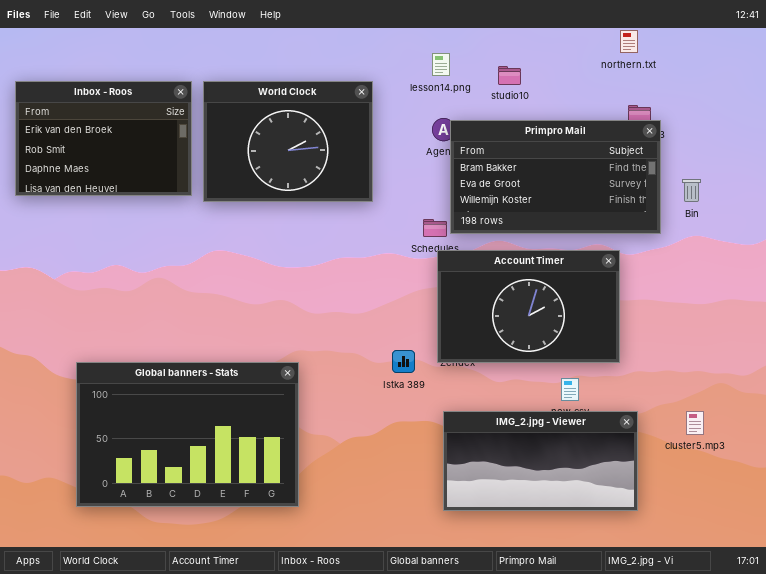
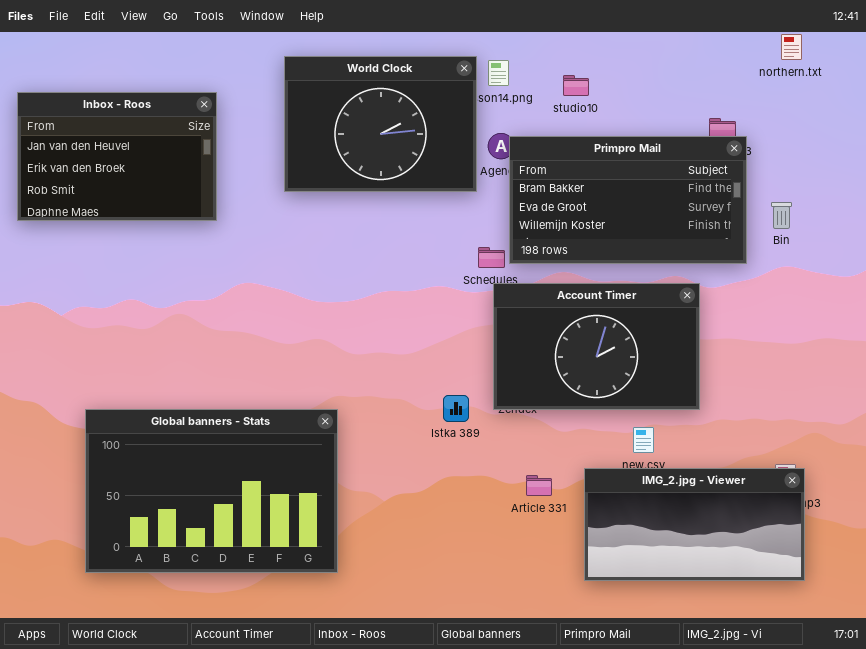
northern.txt: [620,30,638,53] -> [781,34,802,60], moved
Inbox - Roos: [15,81,192,196] -> [17,92,217,221], scrolled up 1 row
World Clock: [203,81,373,202] -> [284,56,477,192], moved
IMG_2.jpg - Viewer: [443,411,638,511] -> [584,468,805,581], moved

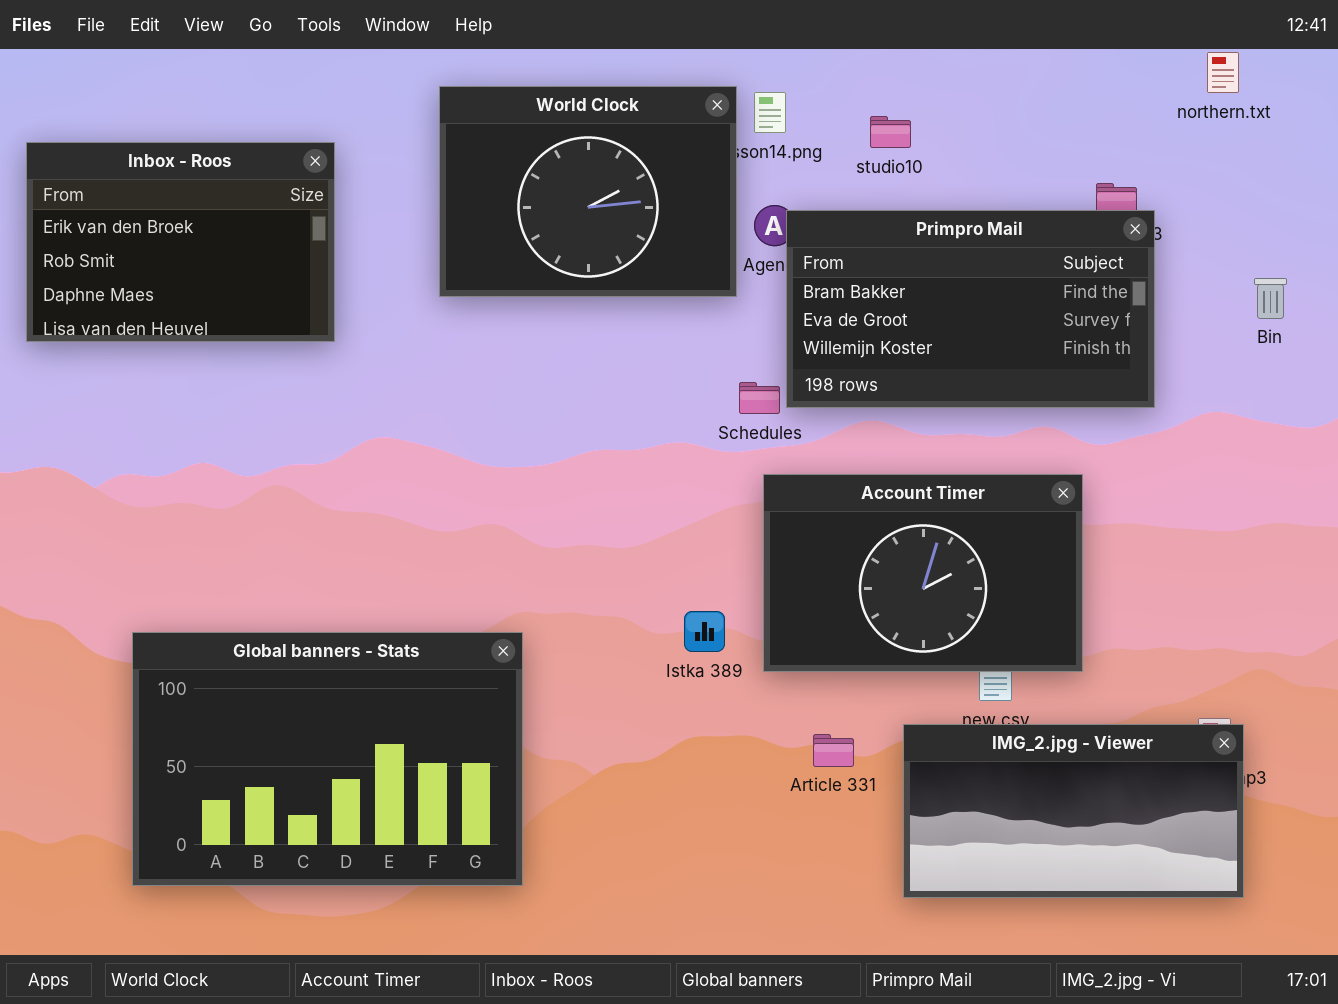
Inbox - Roos: [17,92,217,221] -> [26,142,335,342], scrolled down 1 row
Bin: [771,202,792,229] -> [1254,278,1287,319], moved
Account Timer: [493,283,700,410] -> [763,474,1083,672], moved

